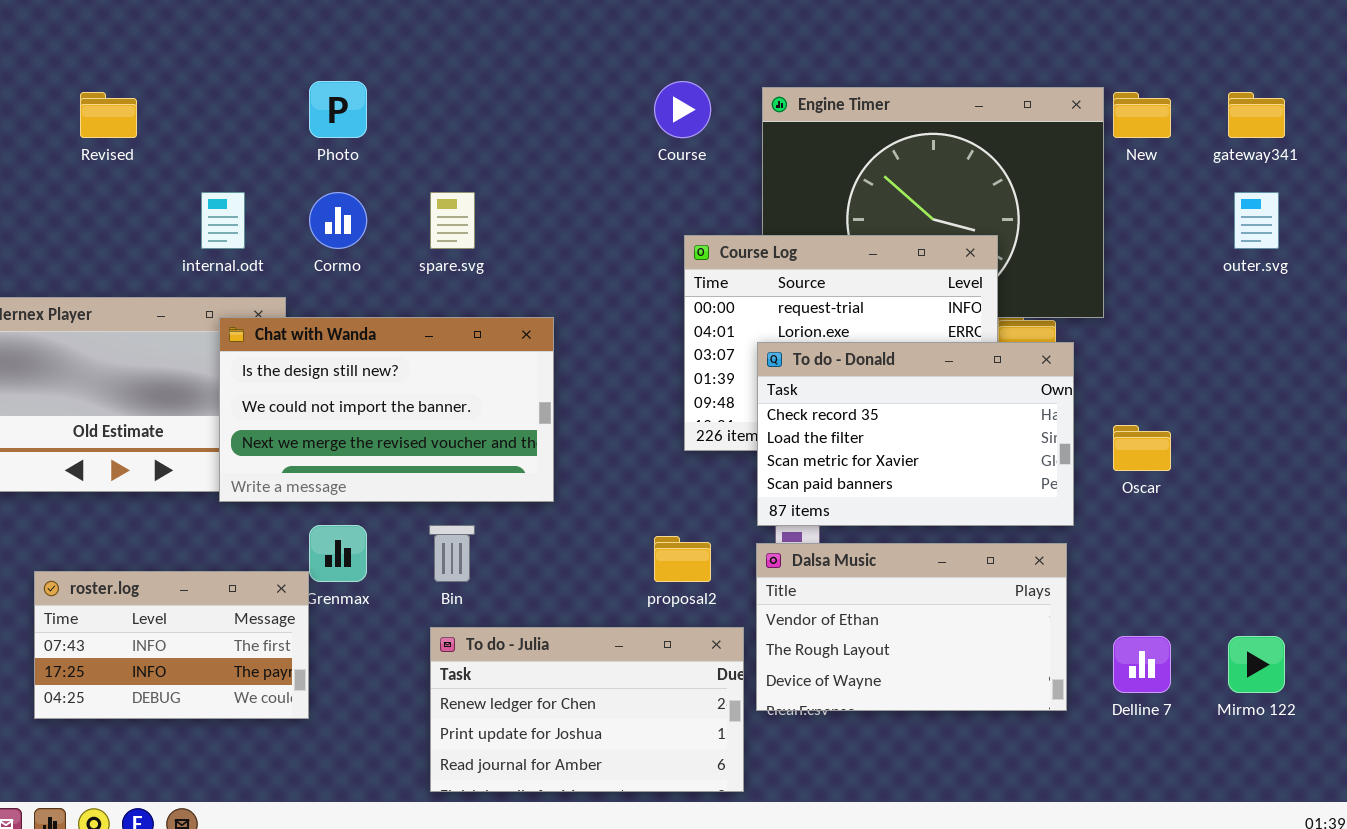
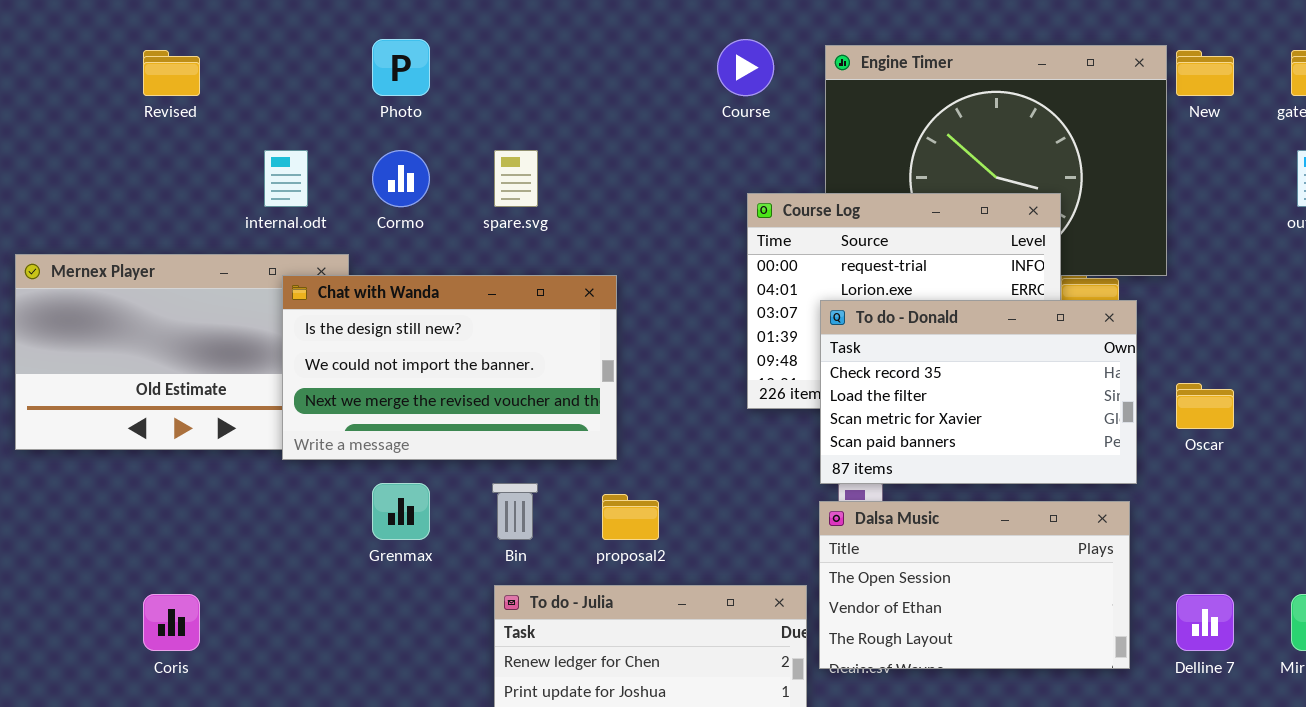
proposal2: [654,536,711,582] -> [602,494,659,540], moved
Dalsa Music: [756,543,1067,711] -> [819,501,1130,669], scrolled up 1 row
roster.log: [34,571,309,719] -> none, closed

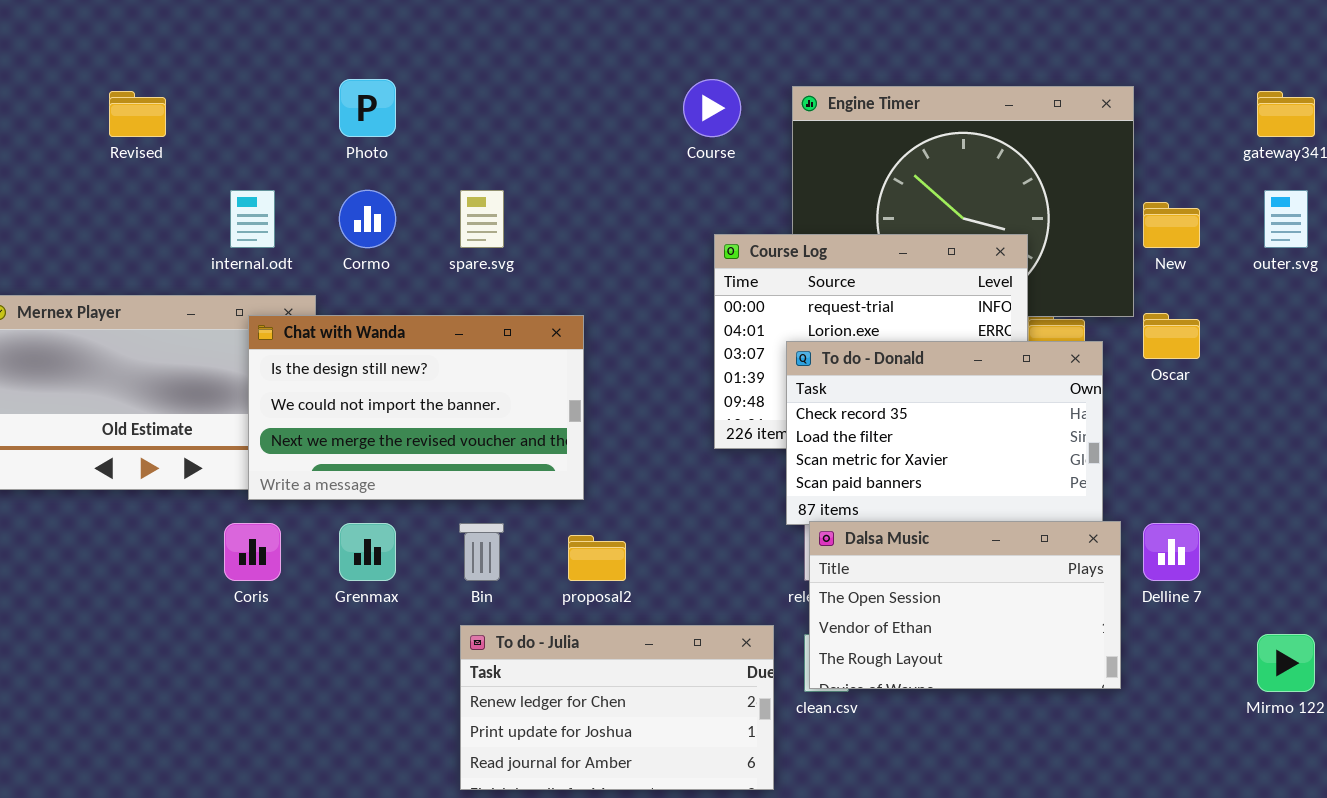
New: [1176,50,1234,96] -> [1143,202,1200,248], moved
Oscar: [1176,383,1234,429] -> [1143,313,1200,359], moved
Dalsa Music: [819,501,1130,669] -> [809,521,1121,689], moved
Coris: [143,594,200,651] -> [224,523,281,581], moved
Delline 7: [1176,594,1234,651] -> [1143,523,1200,581], moved

